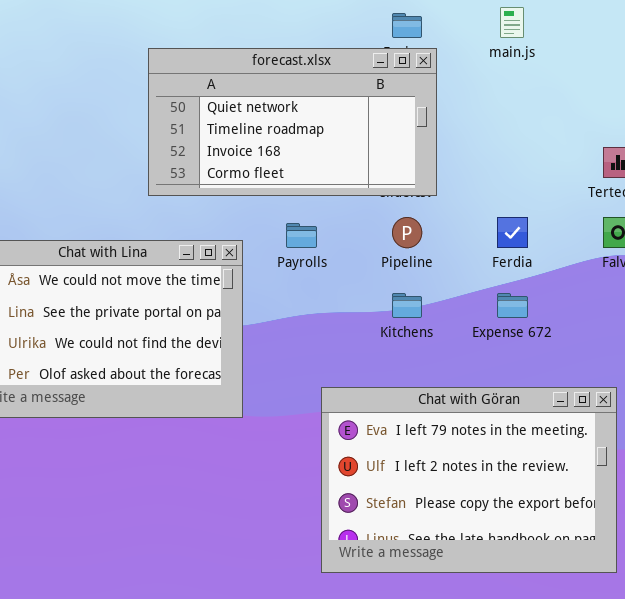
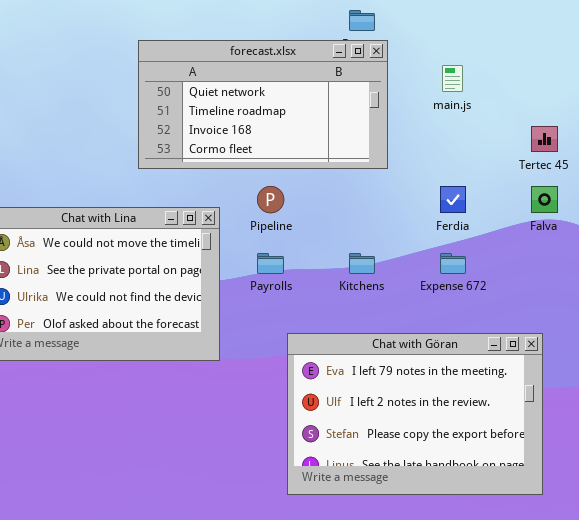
main.js: [500,7,524,38] -> [442,65,463,92], moved
Pipeline: [392,217,422,248] -> [257,186,284,213], moved
Payrolls: [286,223,317,248] -> [257,253,284,274], moved

